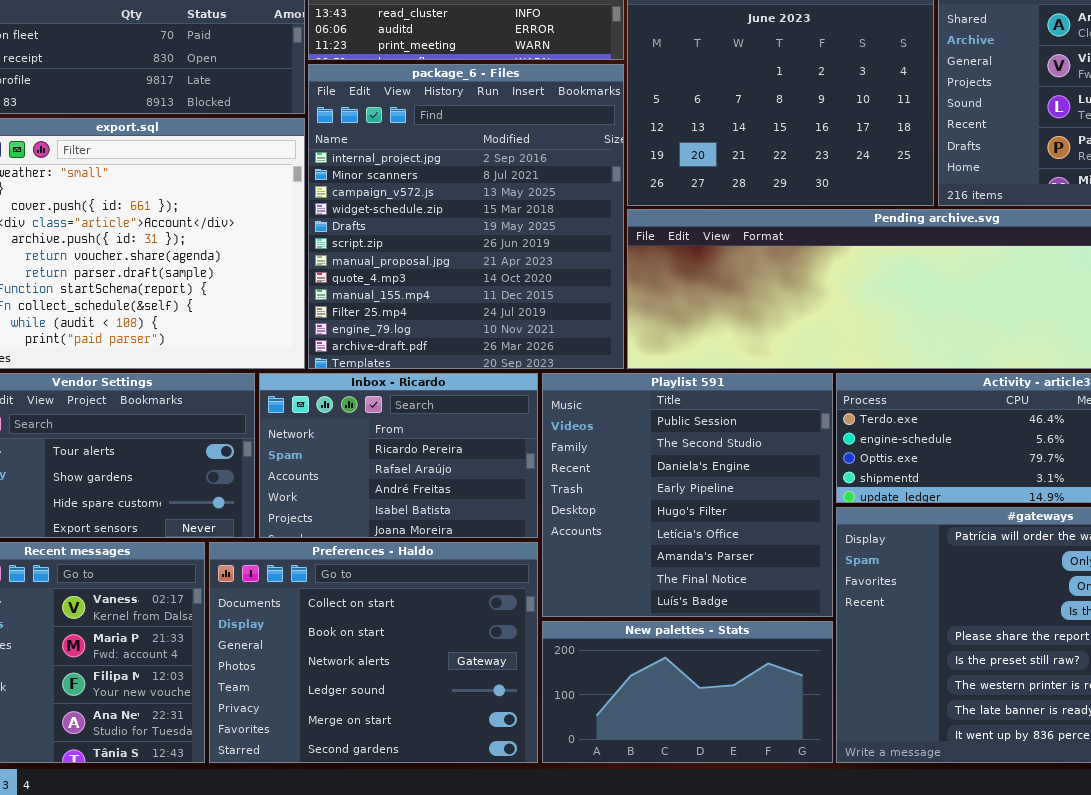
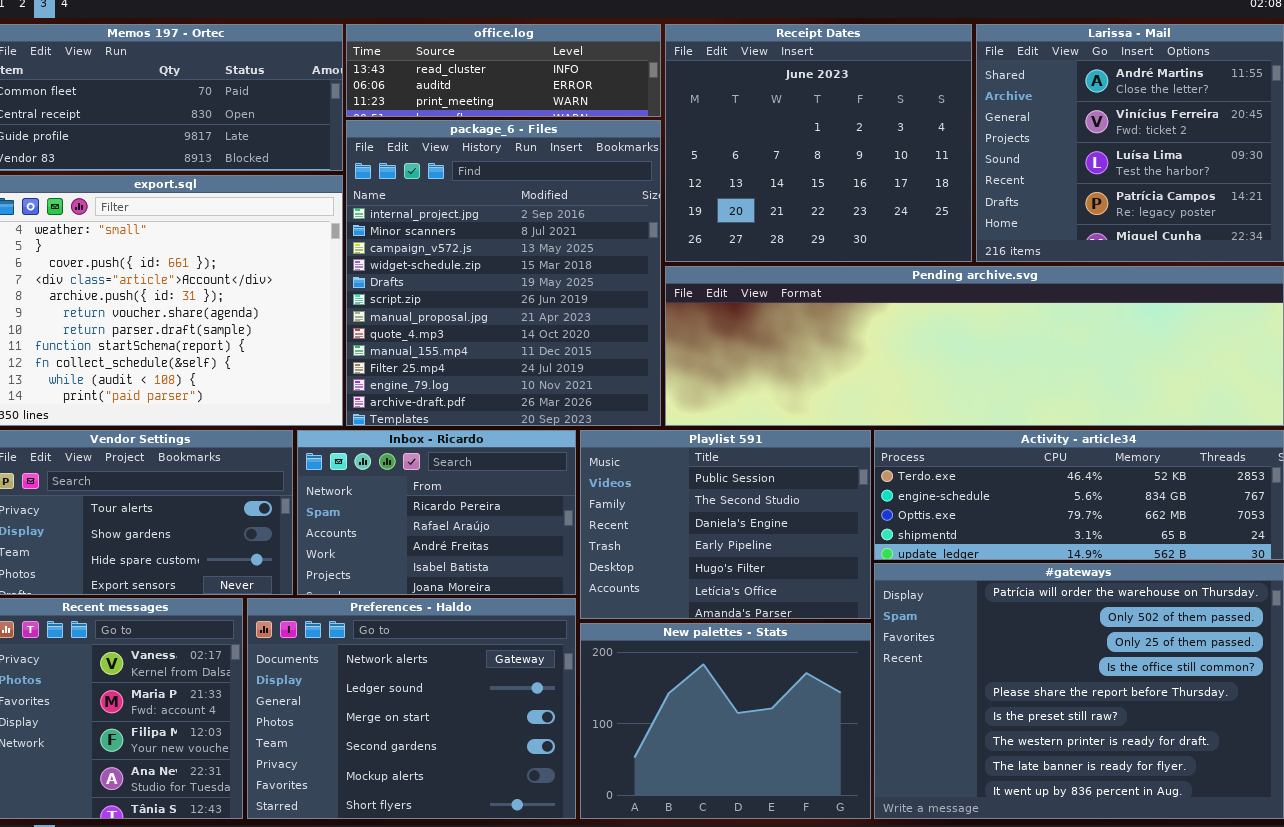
Playlist 591: [542,373,833,617] -> [580,430,871,619], resized
Preferences - Haldo: [209,542,538,763] -> [247,598,576,819], scrolled down 2 rows
New palettes - Stats: [542,621,833,763] -> [580,623,871,819], resized

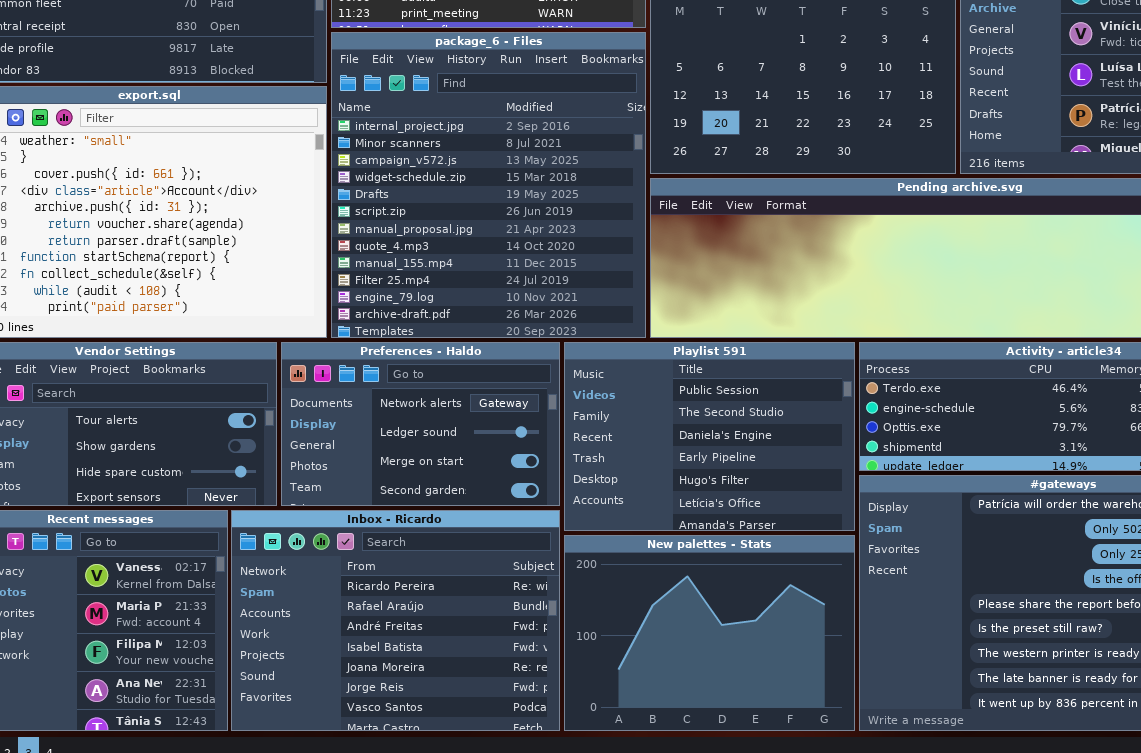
Inbox - Ricardo: [297,430,576,595] -> [231,510,560,731], moved, resized
Preferences - Haldo: [247,598,576,819] -> [281,342,560,506], moved, resized

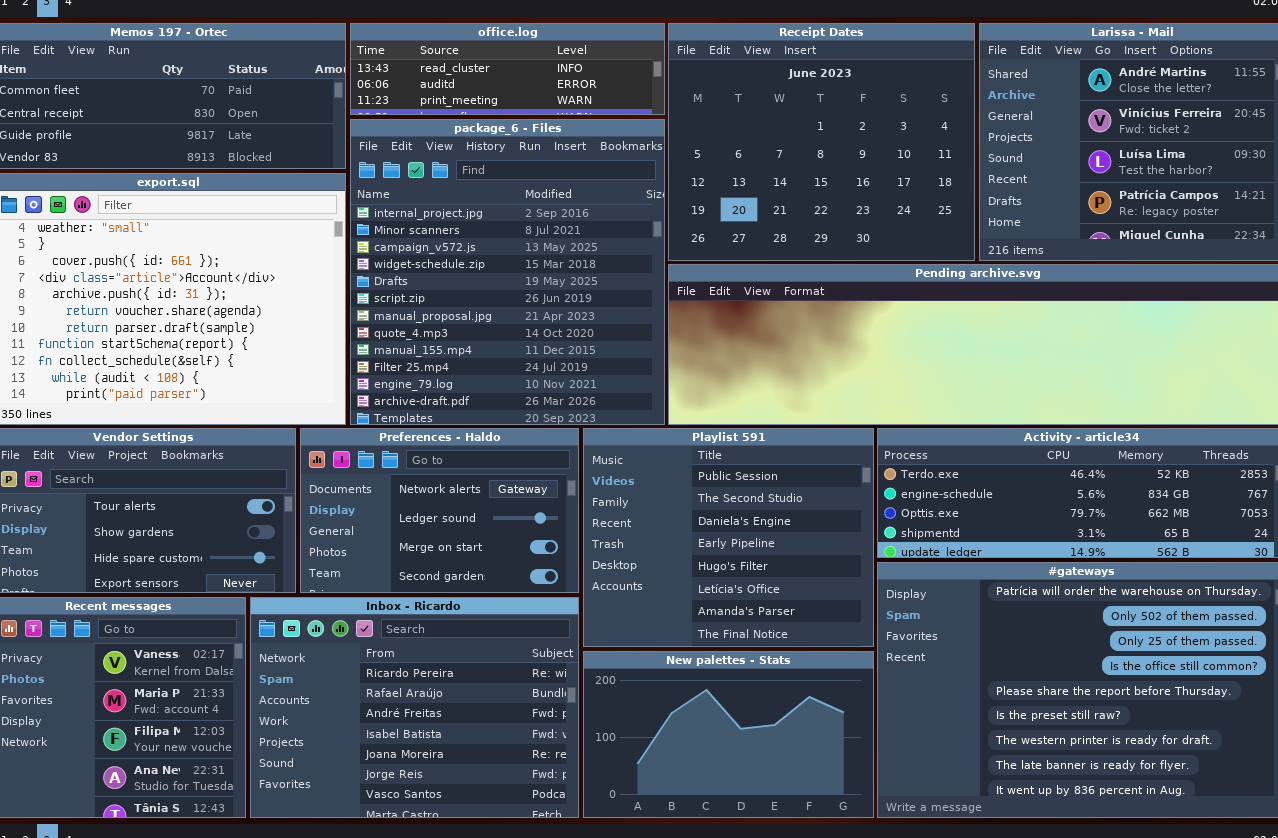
Playlist 591: [564,342,855,531] -> [583,428,874,647], resized
New palettes - Stats: [564,535,855,731] -> [583,651,874,818], resized

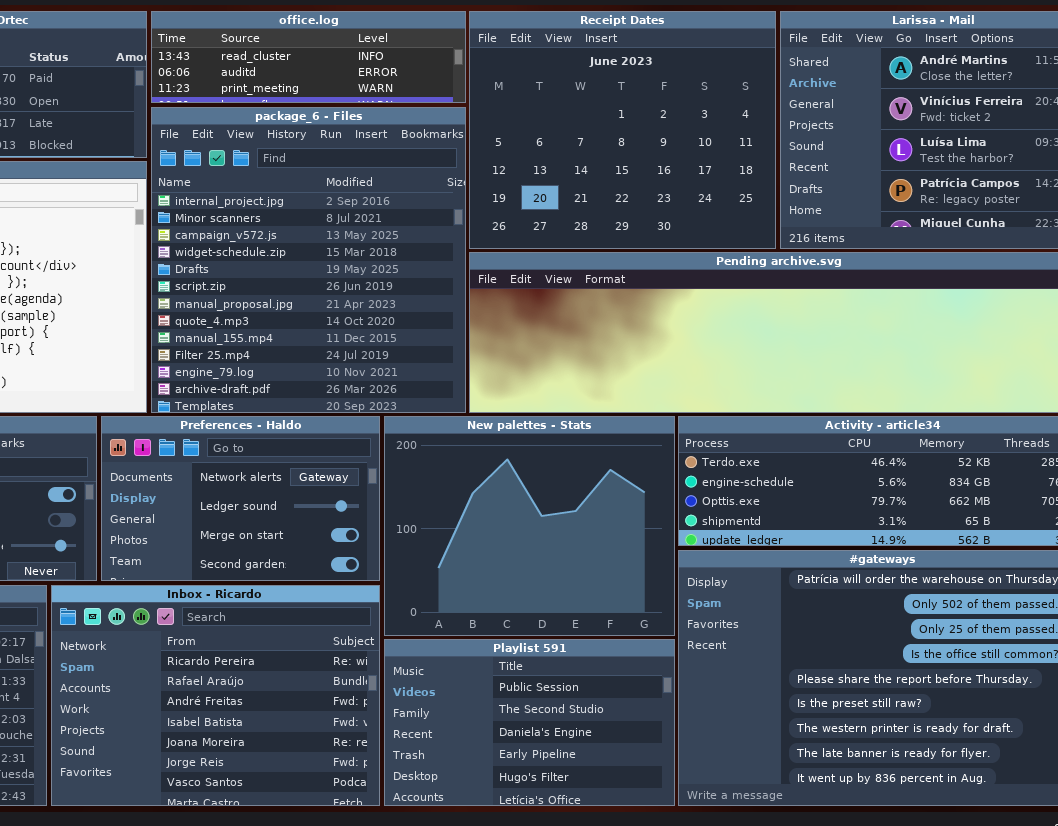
Playlist 591: [583,428,874,647] -> [384,639,675,806], moved, resized
New palettes - Stats: [583,651,874,818] -> [384,416,675,636], moved, resized

